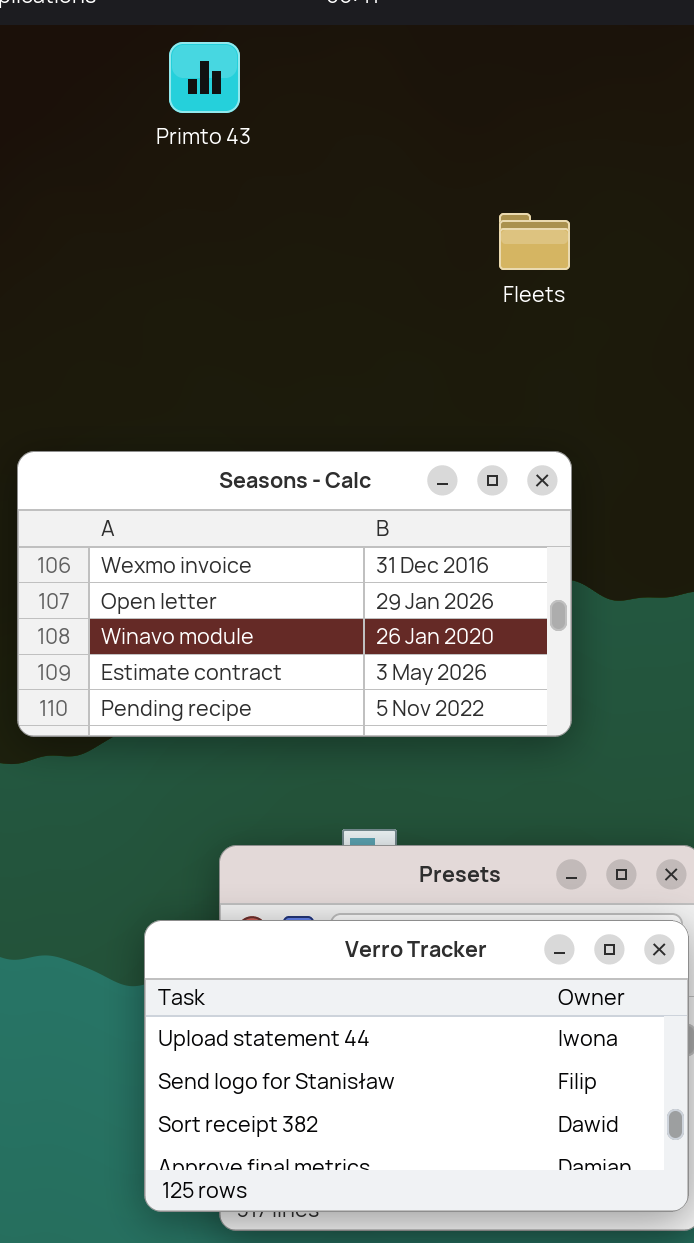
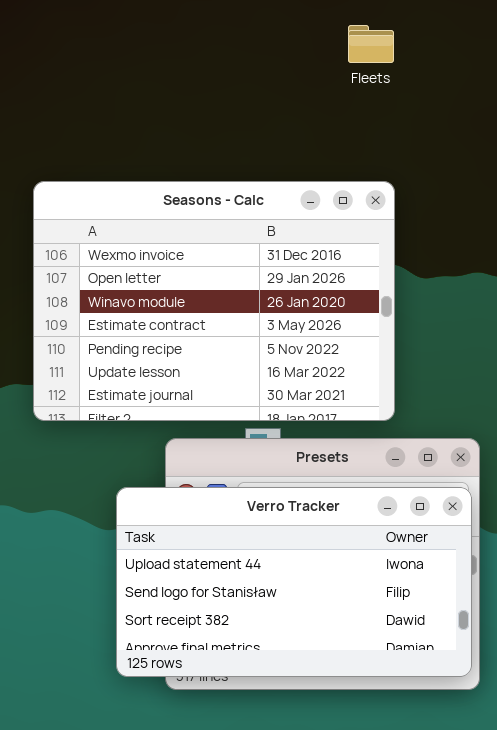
Seasons - Calc: [17,451,572,737] -> [33,181,395,421], resized

